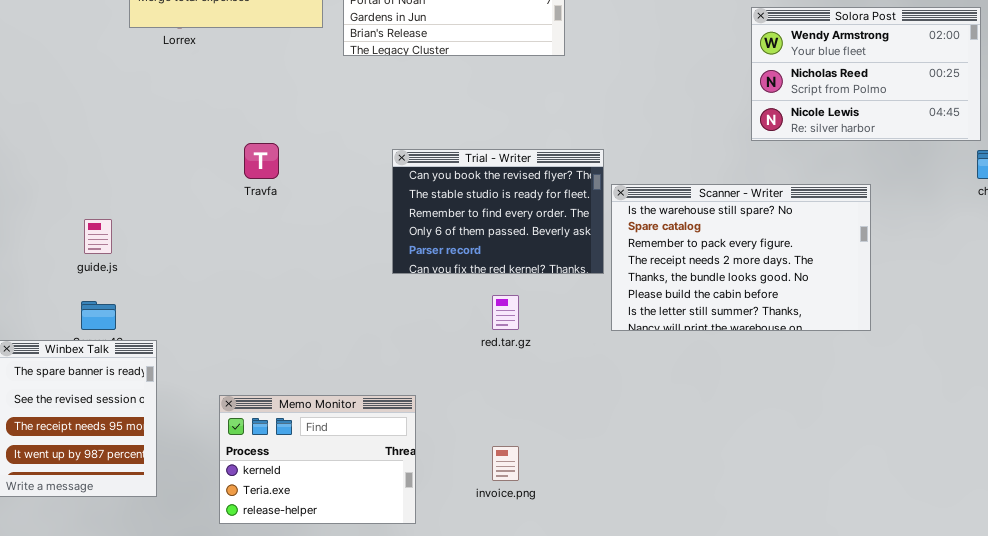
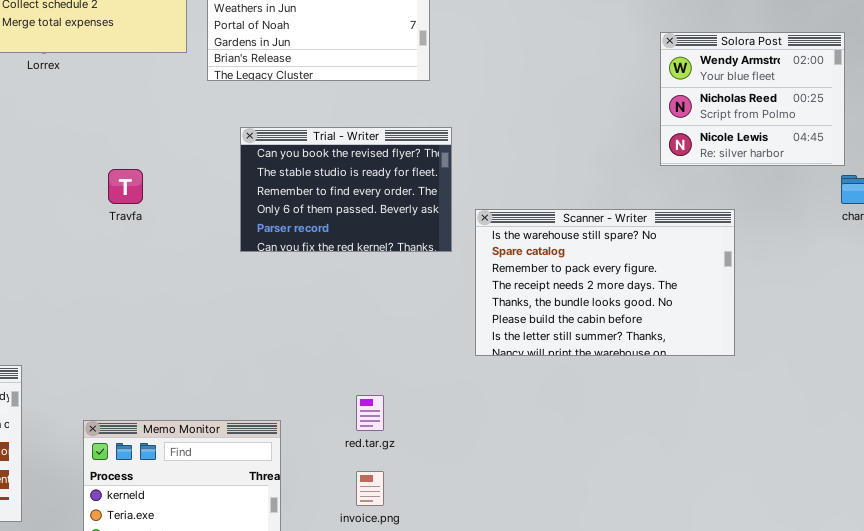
Solora Post: [751,7,981,141] -> [660,32,845,166], resized
Trial - Writer: [392,149,604,274] -> [240,127,452,252], moved
red.tar.gz: [492,295,519,330] -> [356,395,384,431], moved

